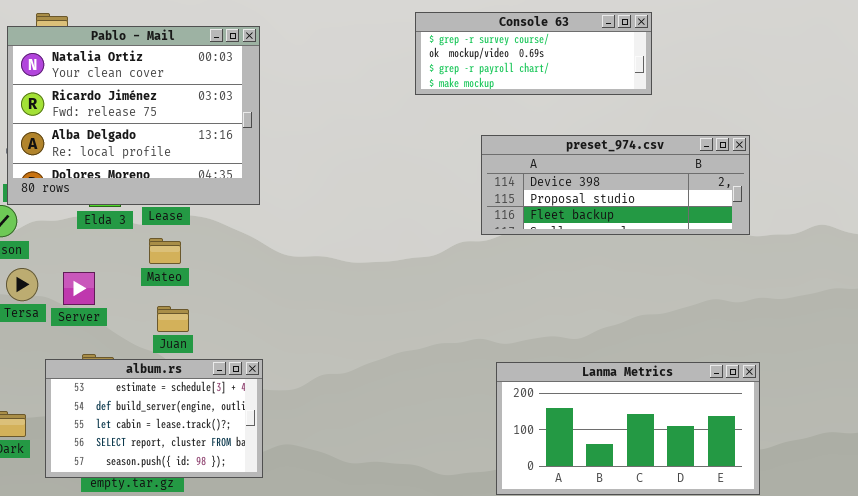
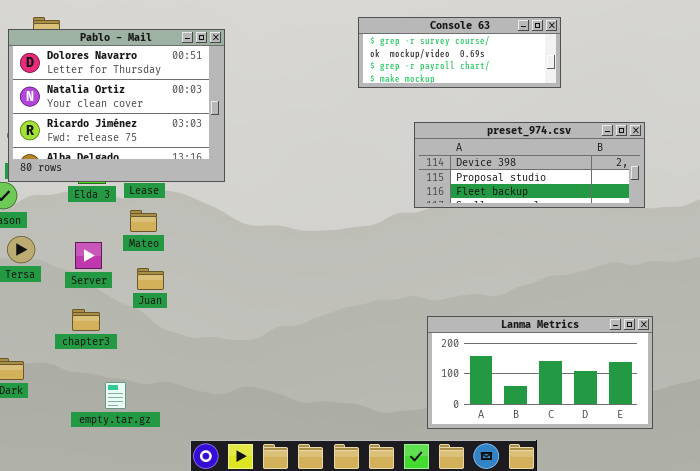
Pablo - Mail: [7,26,260,205] -> [8,29,225,182], scrolled up 1 row
Server: [63,272,95,305] -> [75,242,102,269], moved
album.rs: [45,359,263,478] -> none, closed

